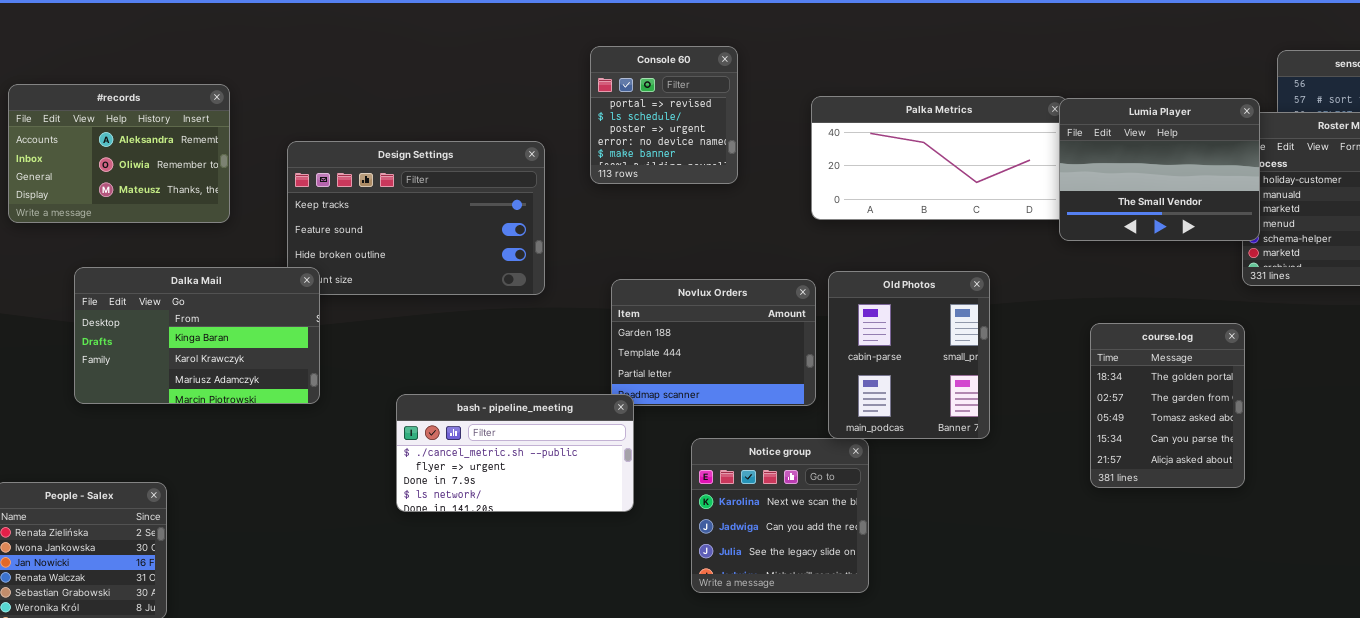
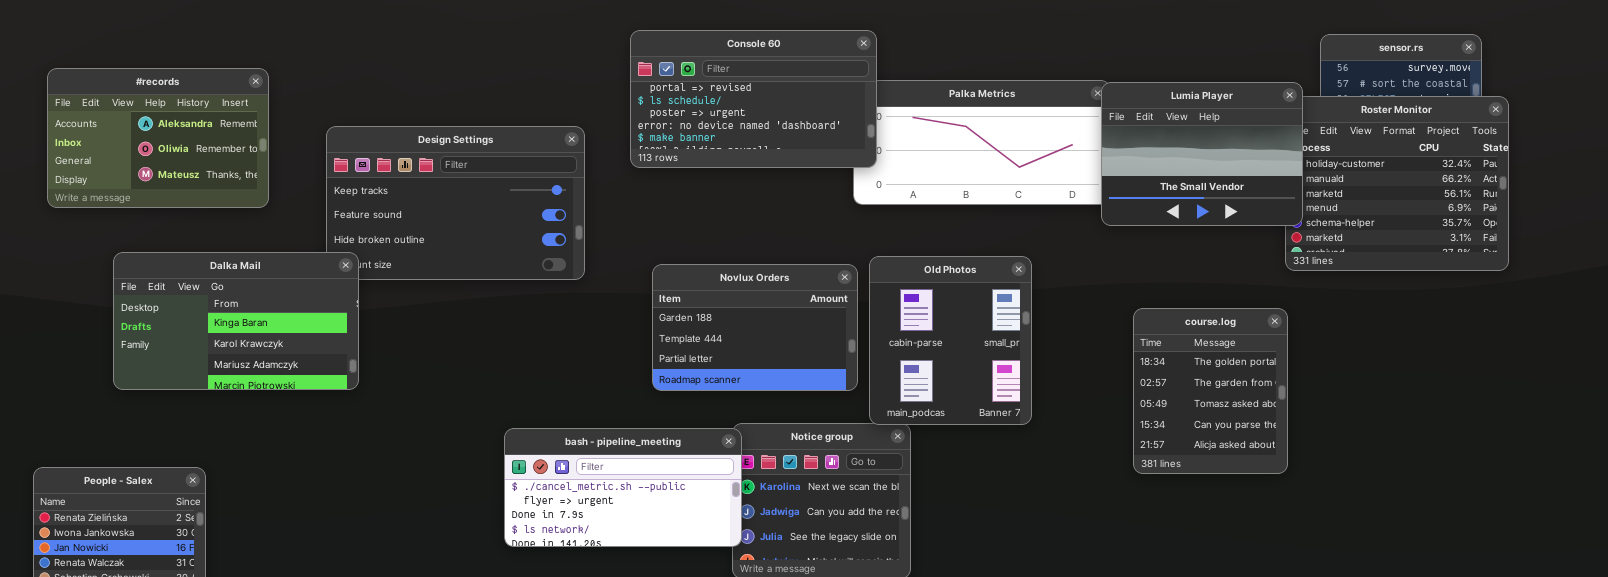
Console 60: [590,46,738,184] -> [630,30,877,168], resized
bash - pipeline_meeting: [396,394,634,512] -> [504,428,742,547], moved

